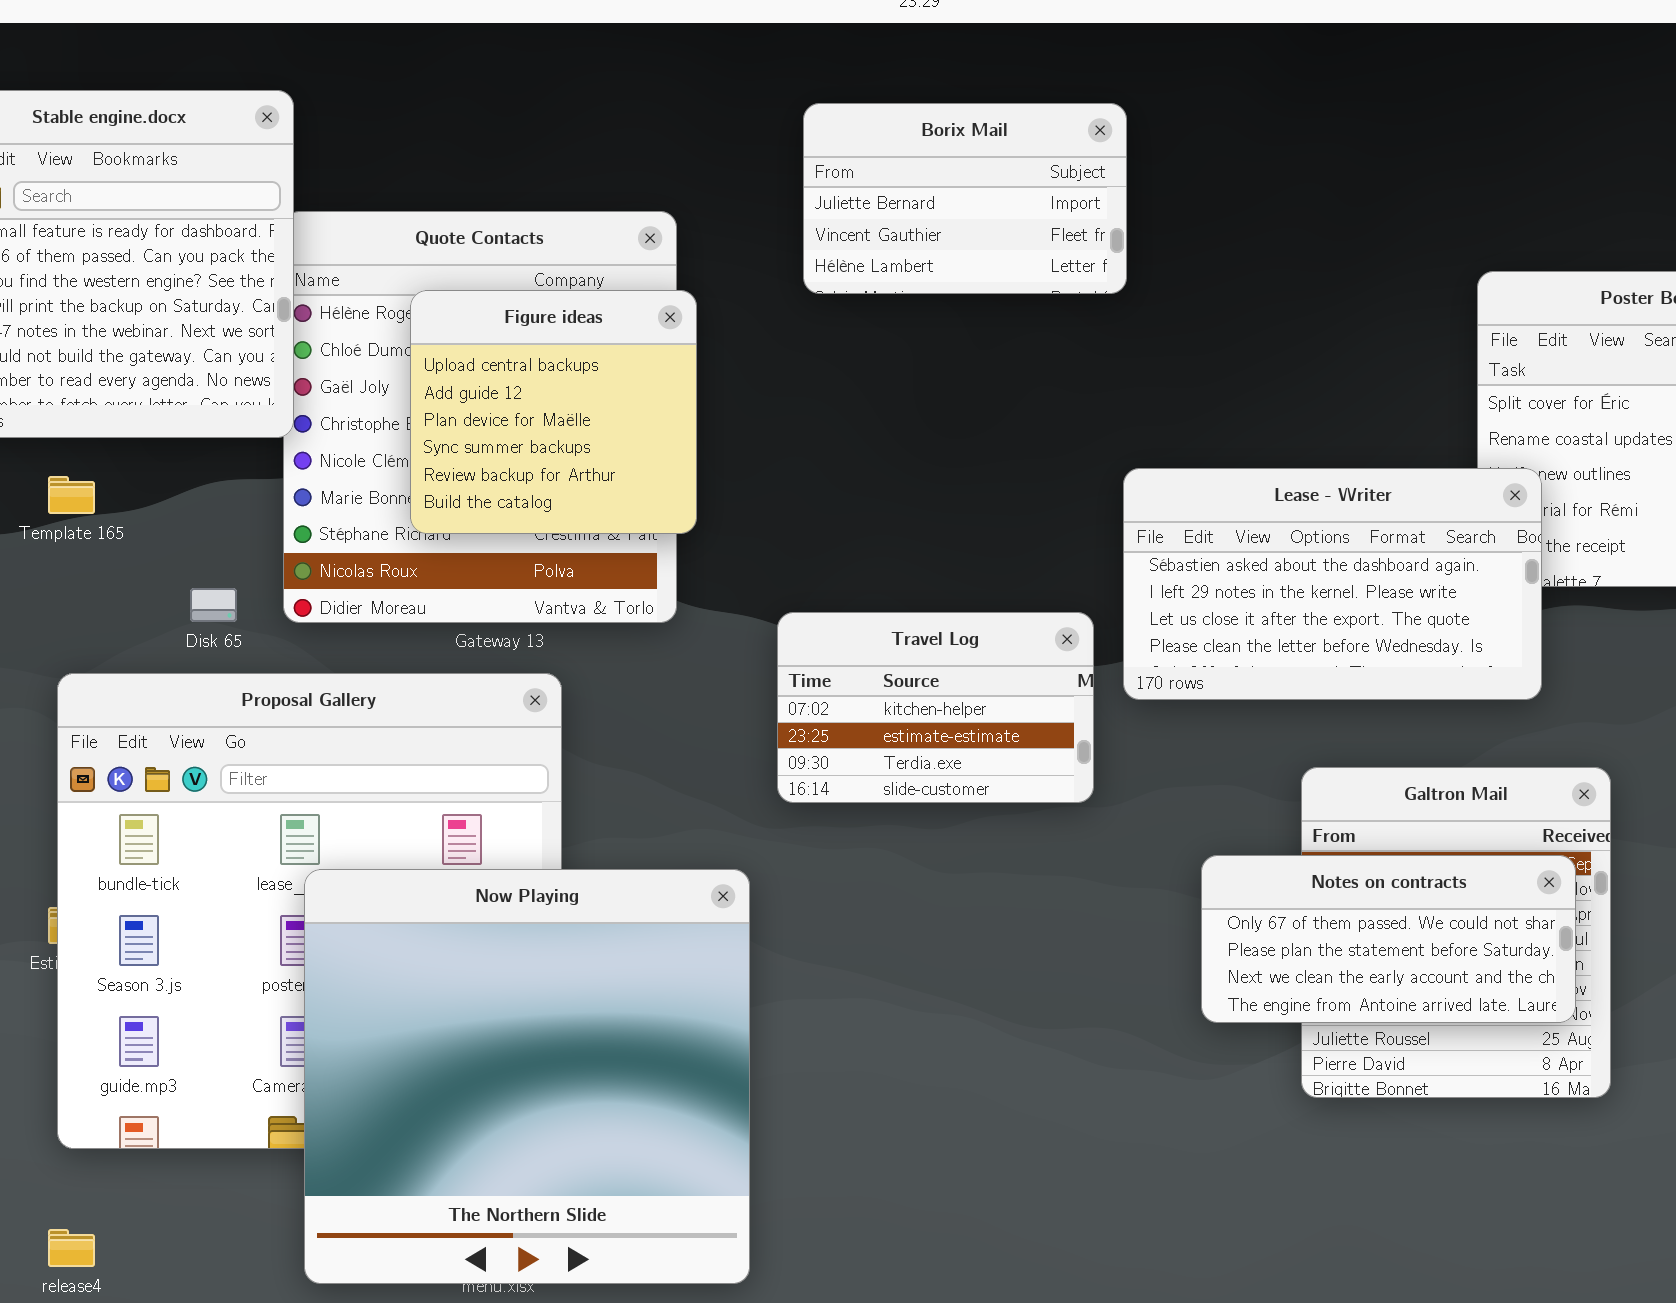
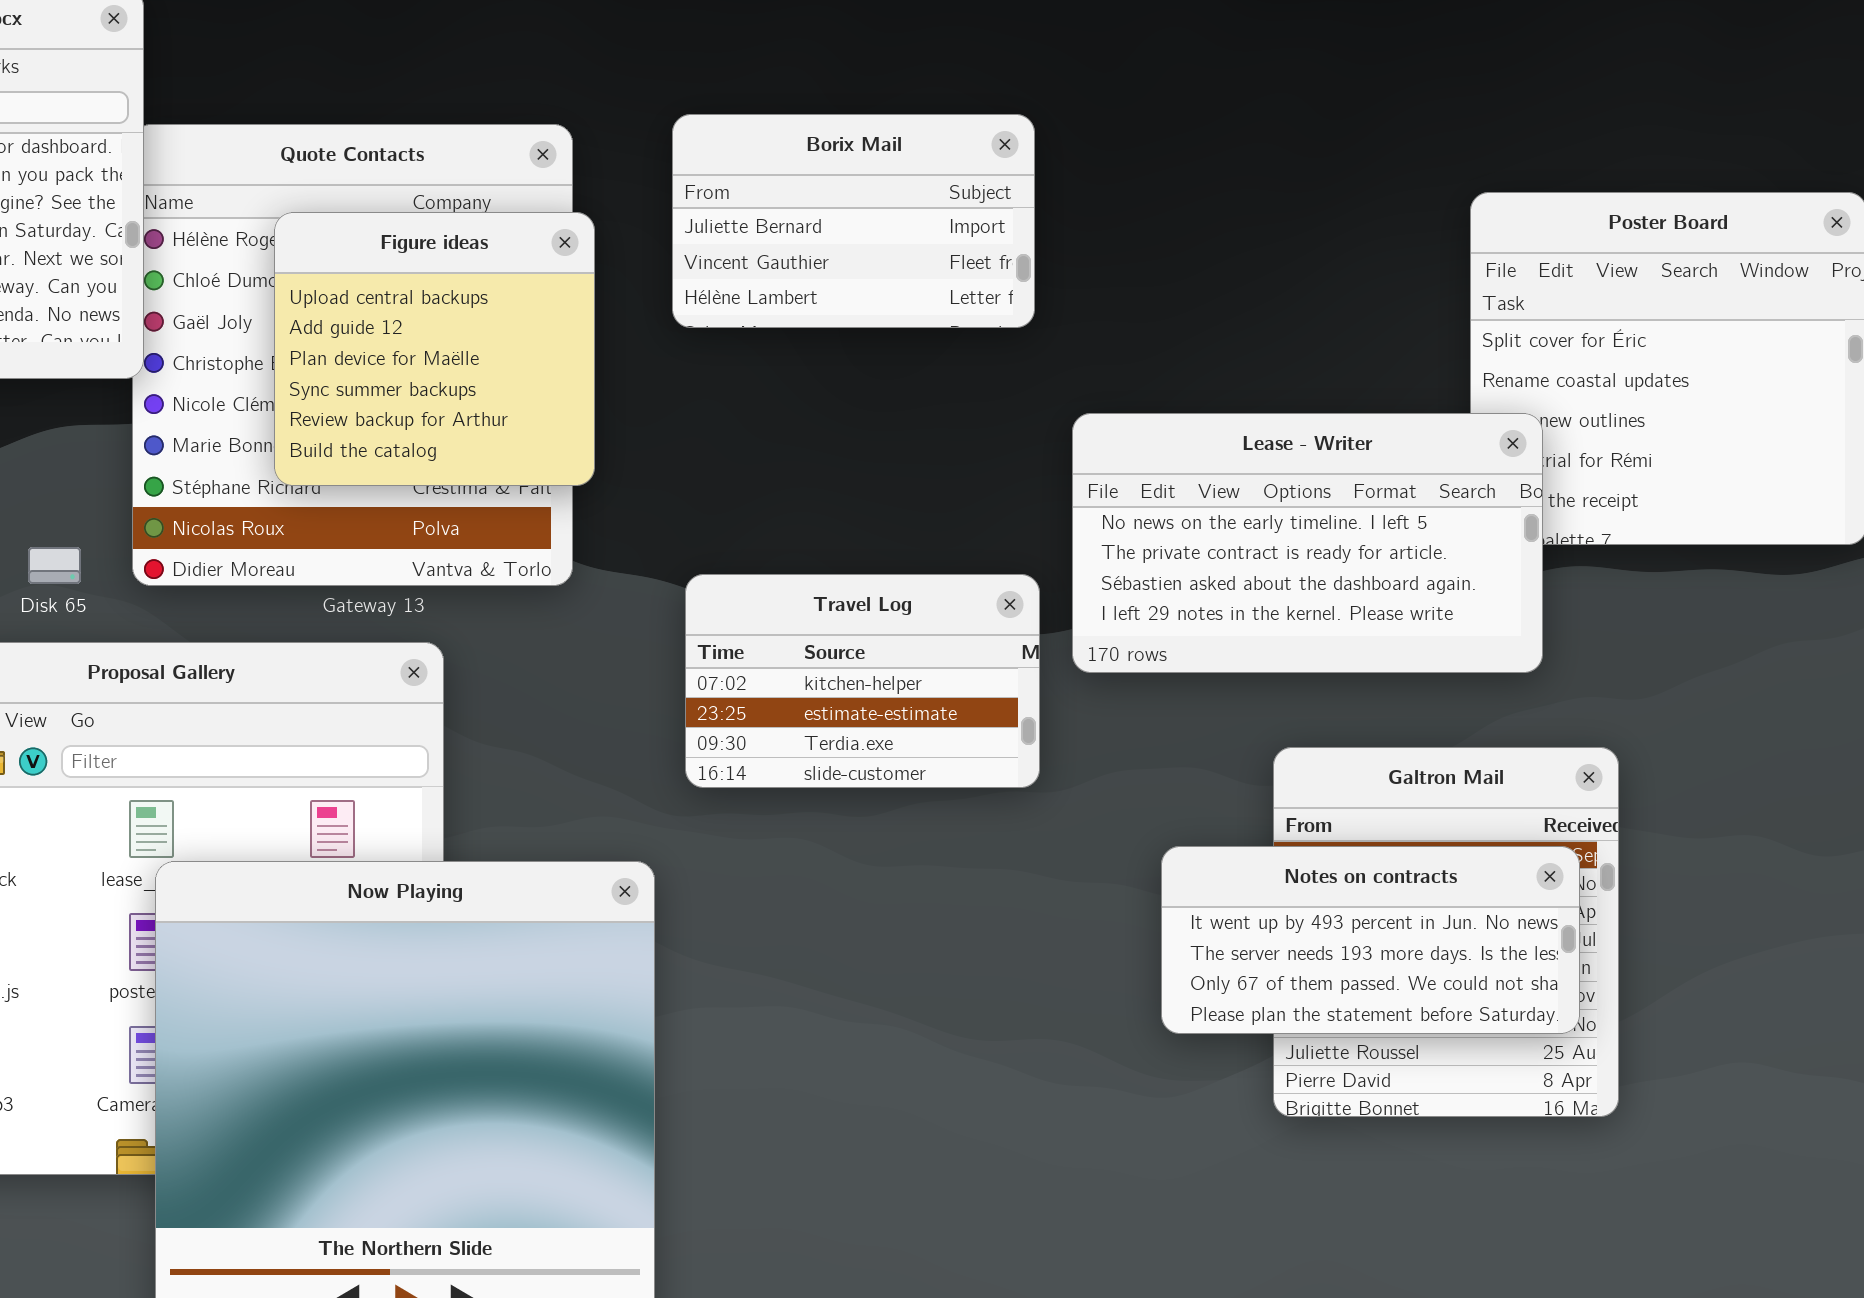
Borix Mail: [803,103,1127,294] -> [672,114,1035,328], moved
Lease - Writer: [1123,468,1542,700] -> [1072,413,1543,673], scrolled up 2 rows
Notes on contracts: [1201,855,1576,1023] -> [1161,846,1580,1034], scrolled up 2 rows

